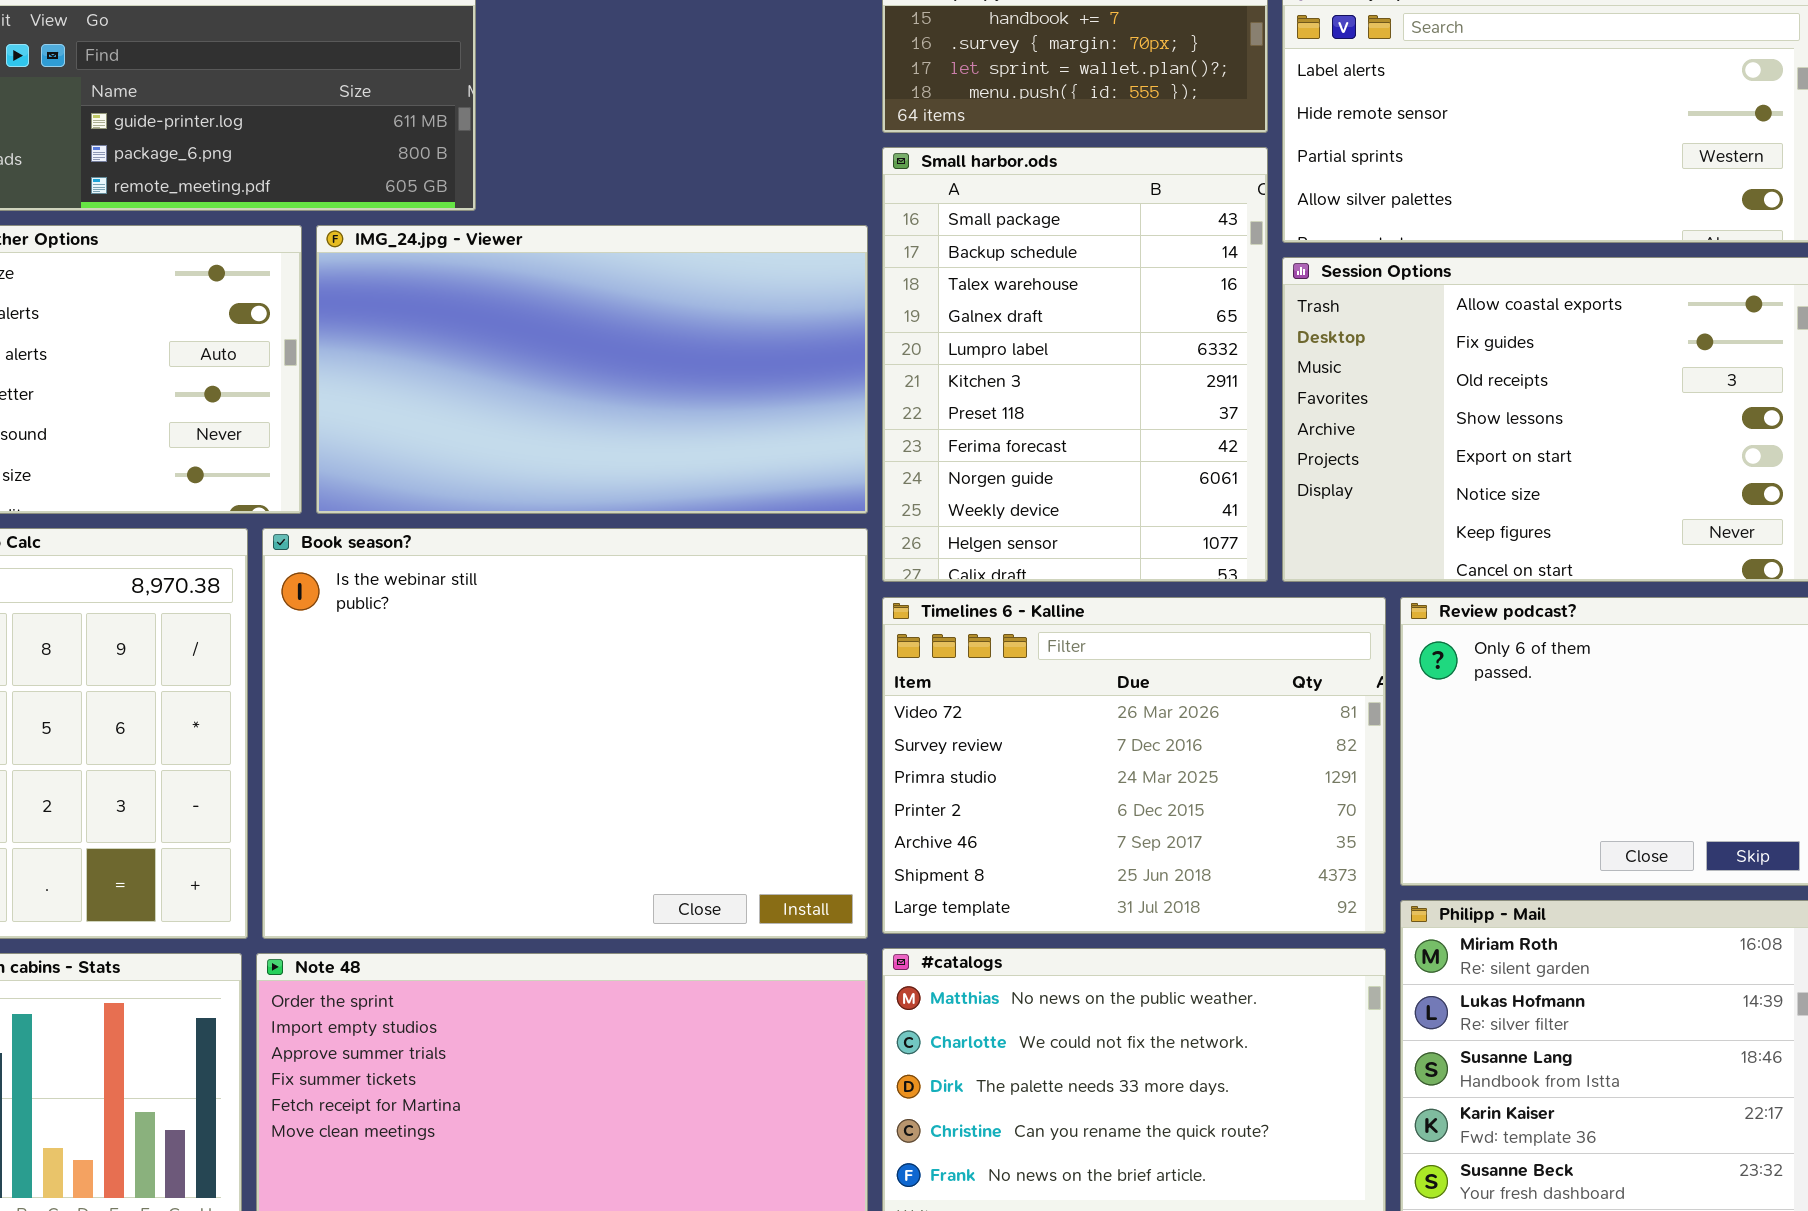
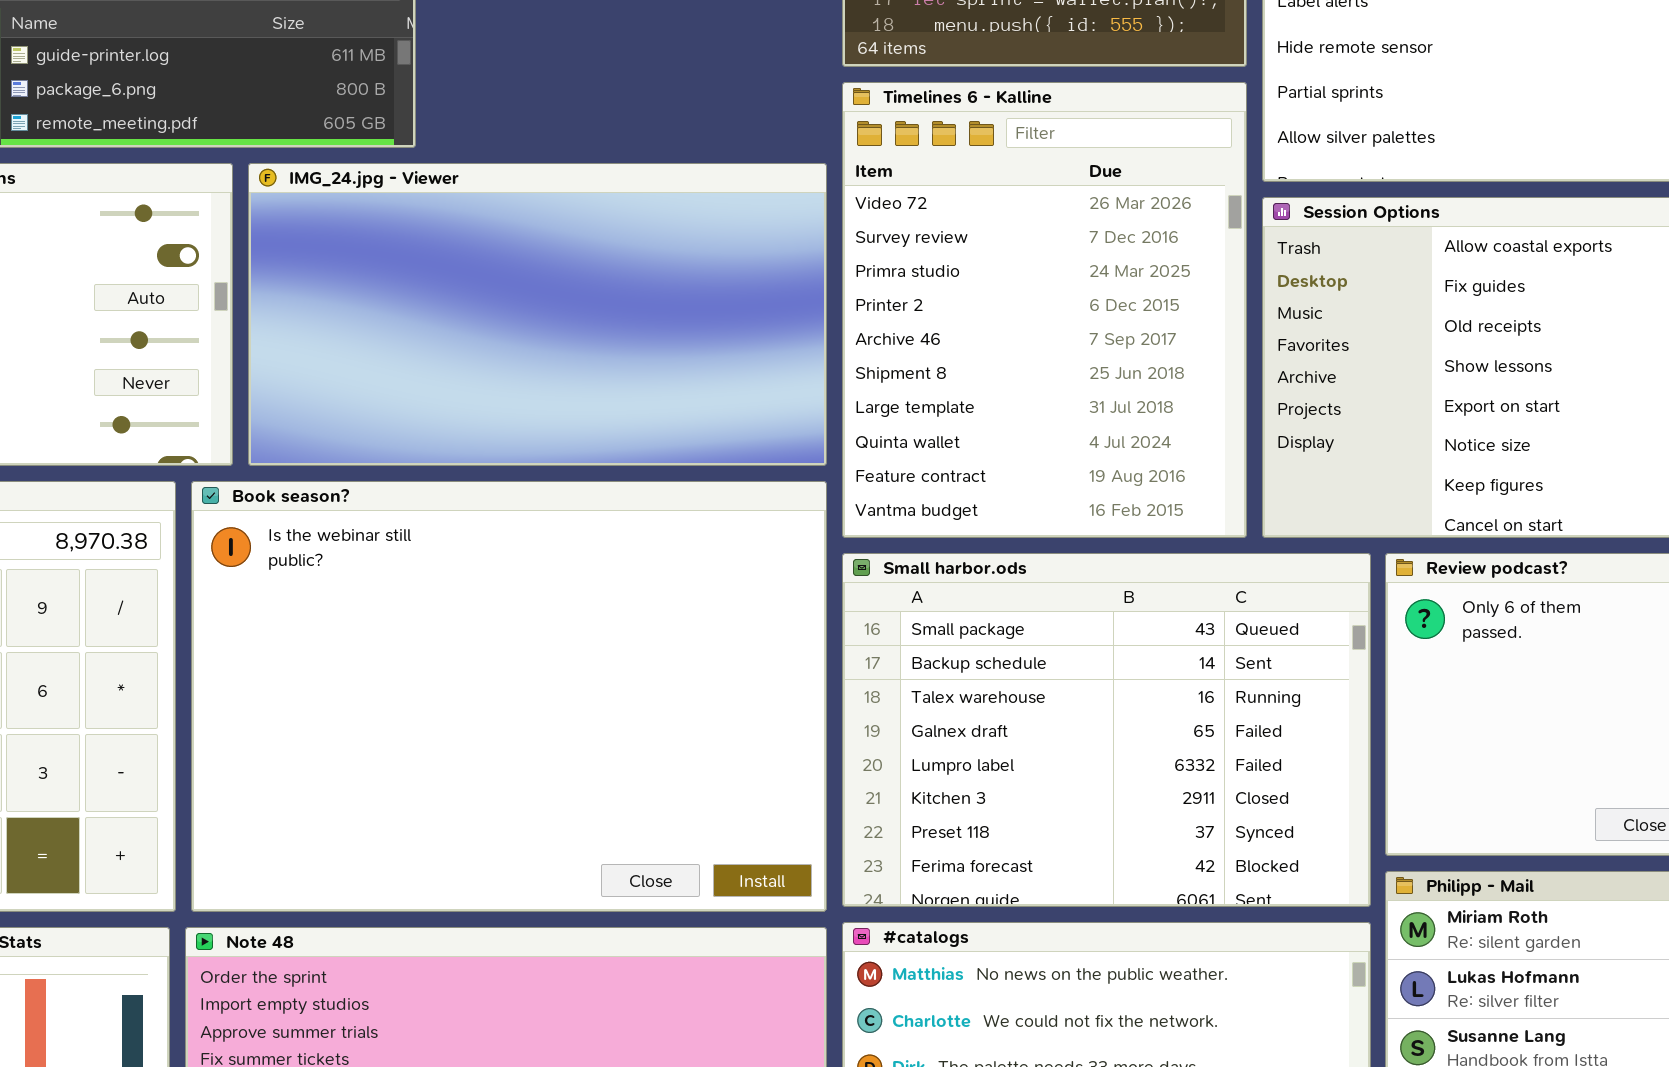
Small harbor.ods: [882,147,1268,582] -> [842,553,1371,907], moved, resized
Timelines 6 - Kalline: [882,597,1386,934] -> [842,82,1247,538], moved, resized

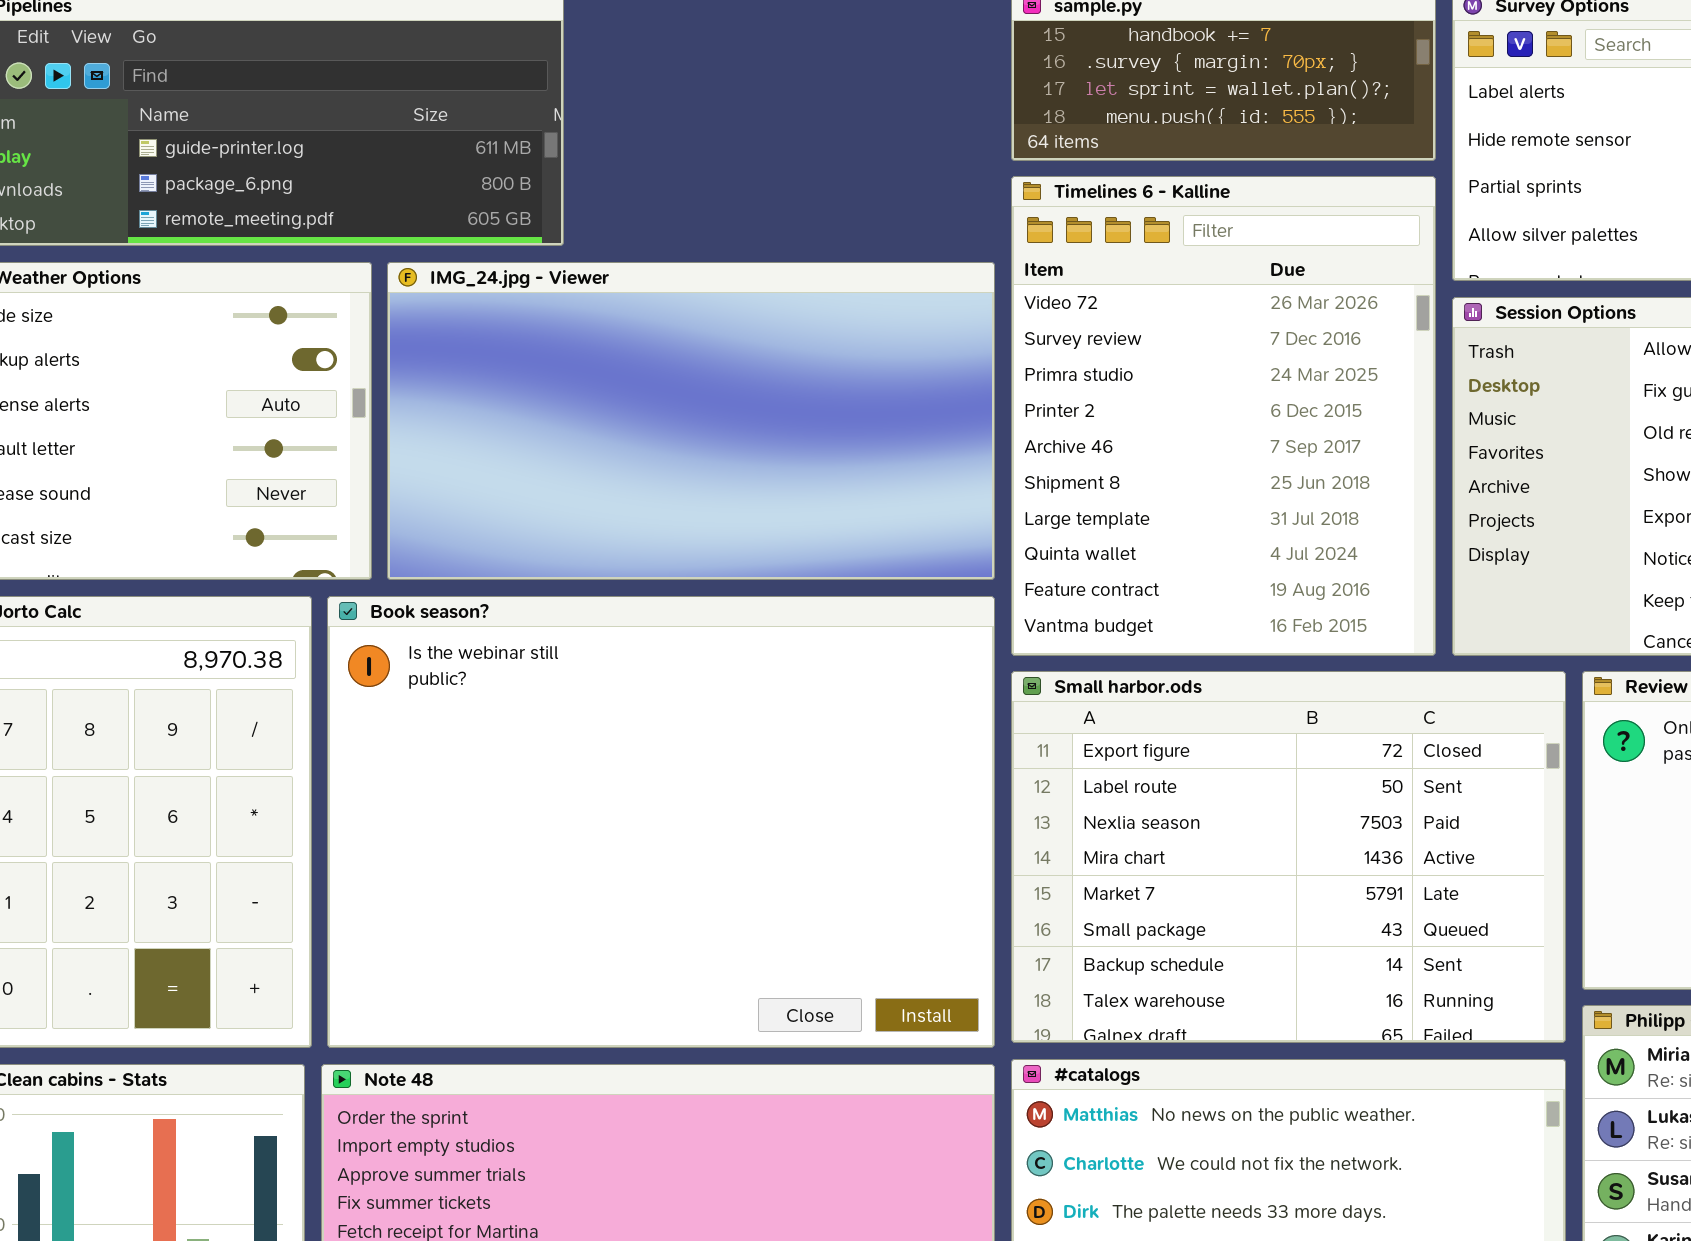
Small harbor.ods: [842,553,1371,907] -> [1011,671,1566,1043], scrolled up 5 rows

